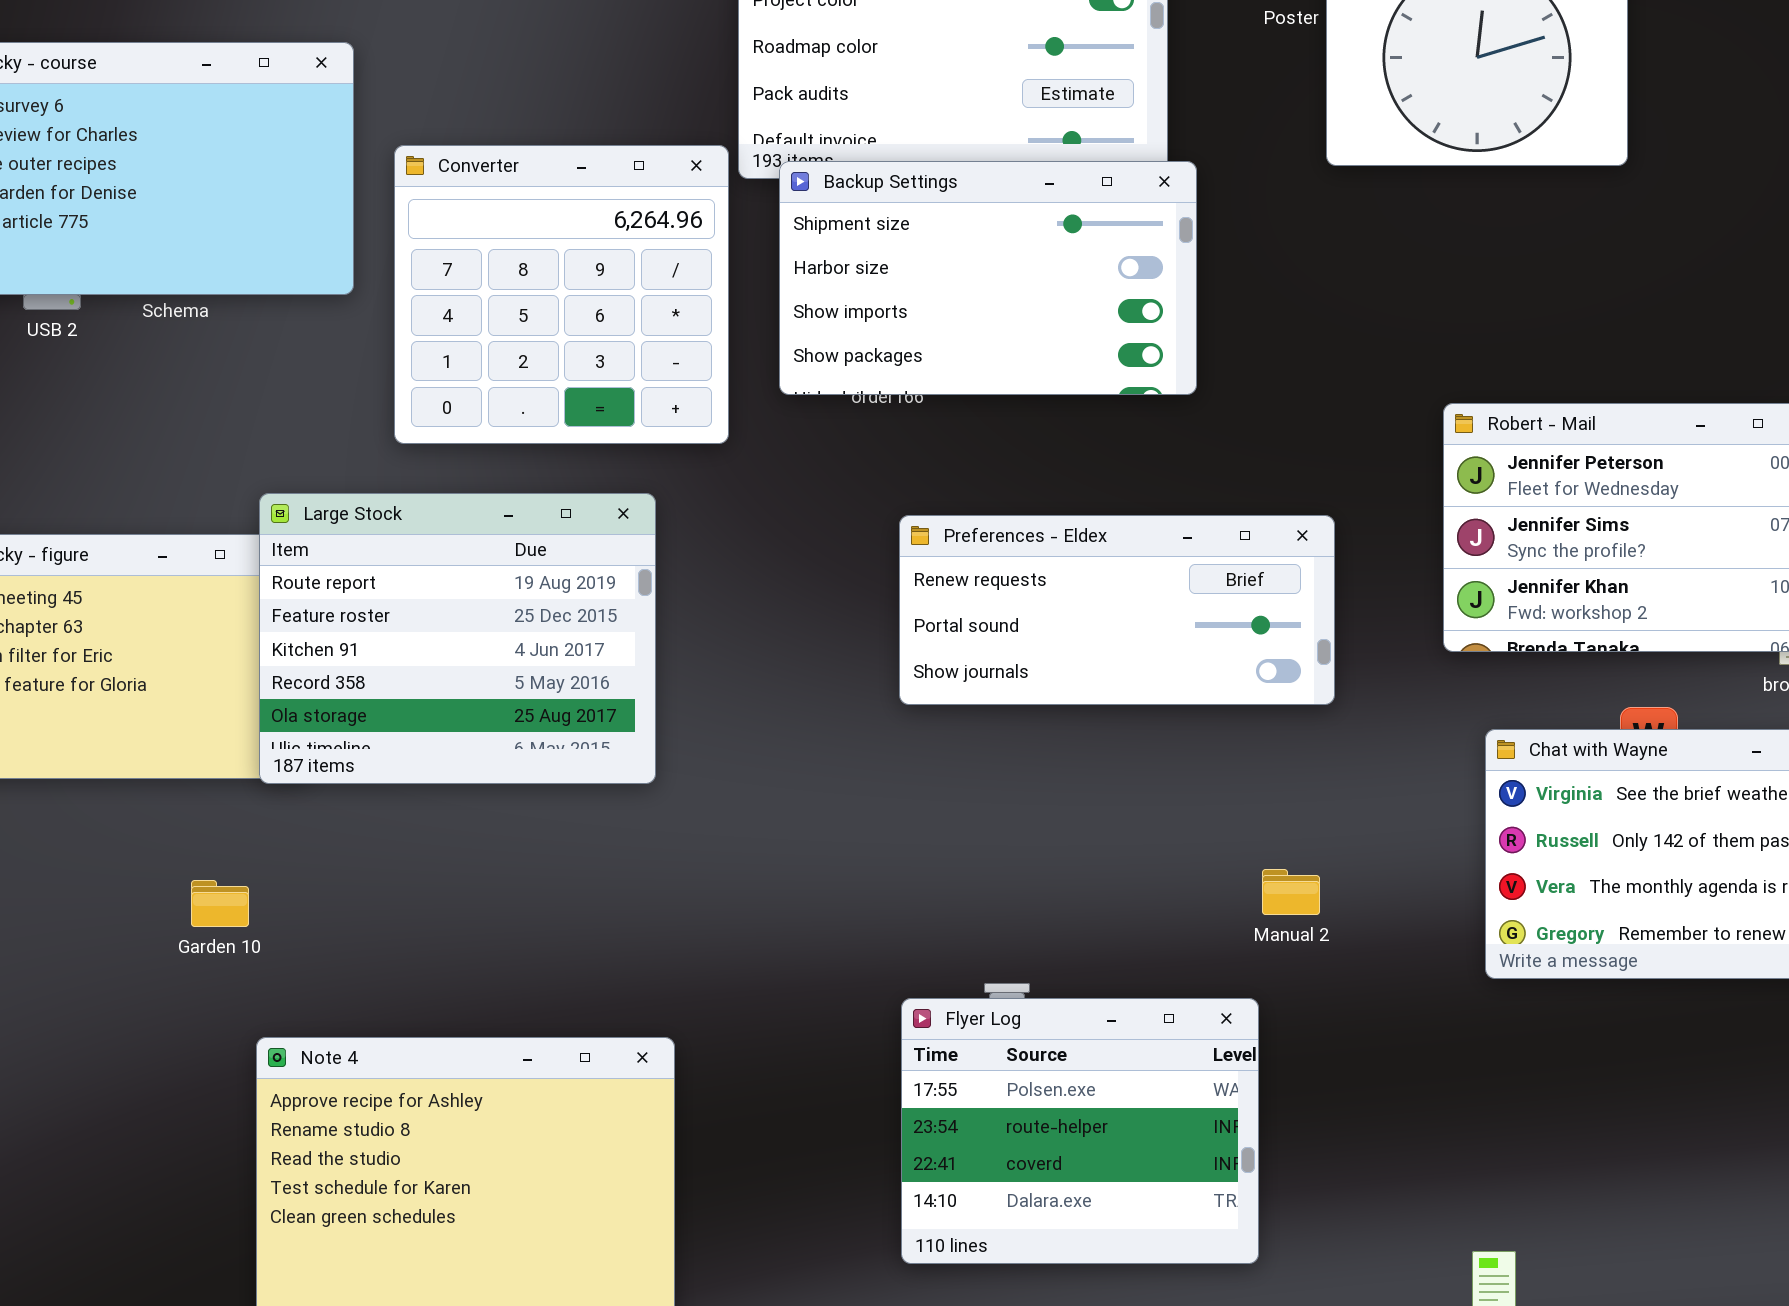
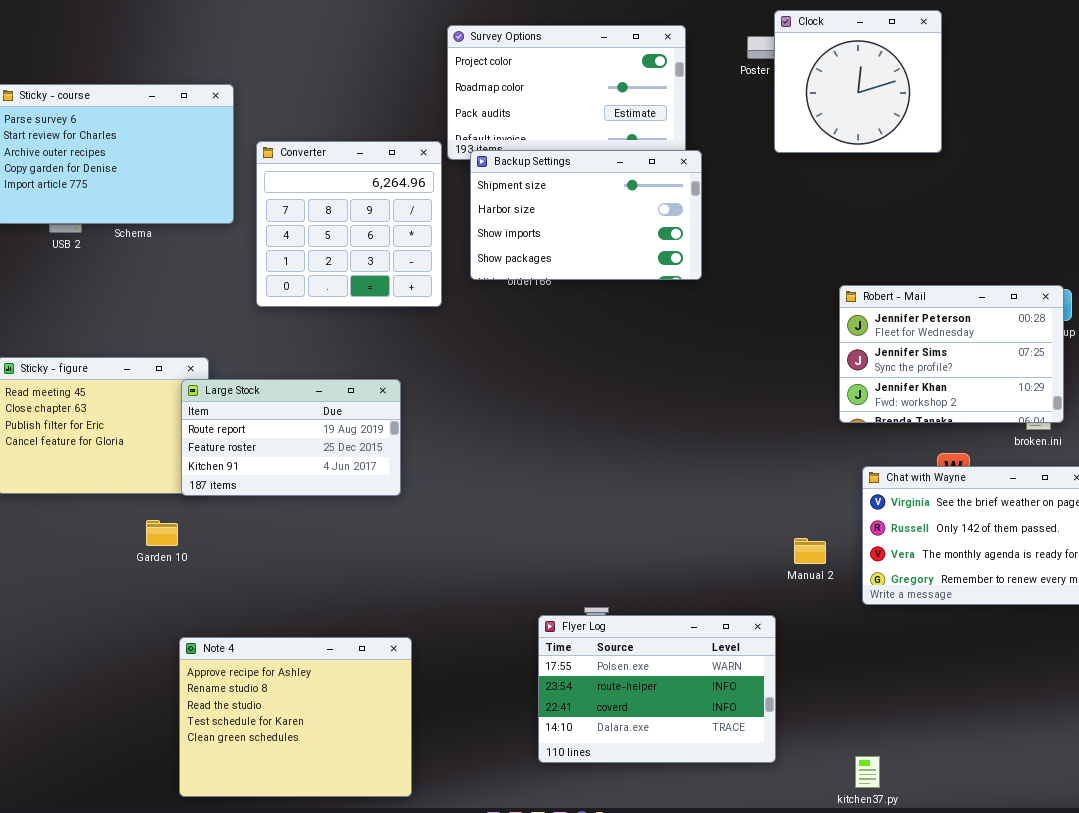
Large Stock: [259,493,656,784] -> [181,379,401,496], resized
Preferences - Eldex: [899,515,1335,705] -> none, closed
Manual 2: [1262,869,1320,915] -> [794,538,826,564], moved
Garden 10: [191,880,249,927] -> [146,520,178,546], moved
Flyer Log: [901,998,1259,1264] -> [538,615,776,763], resized

